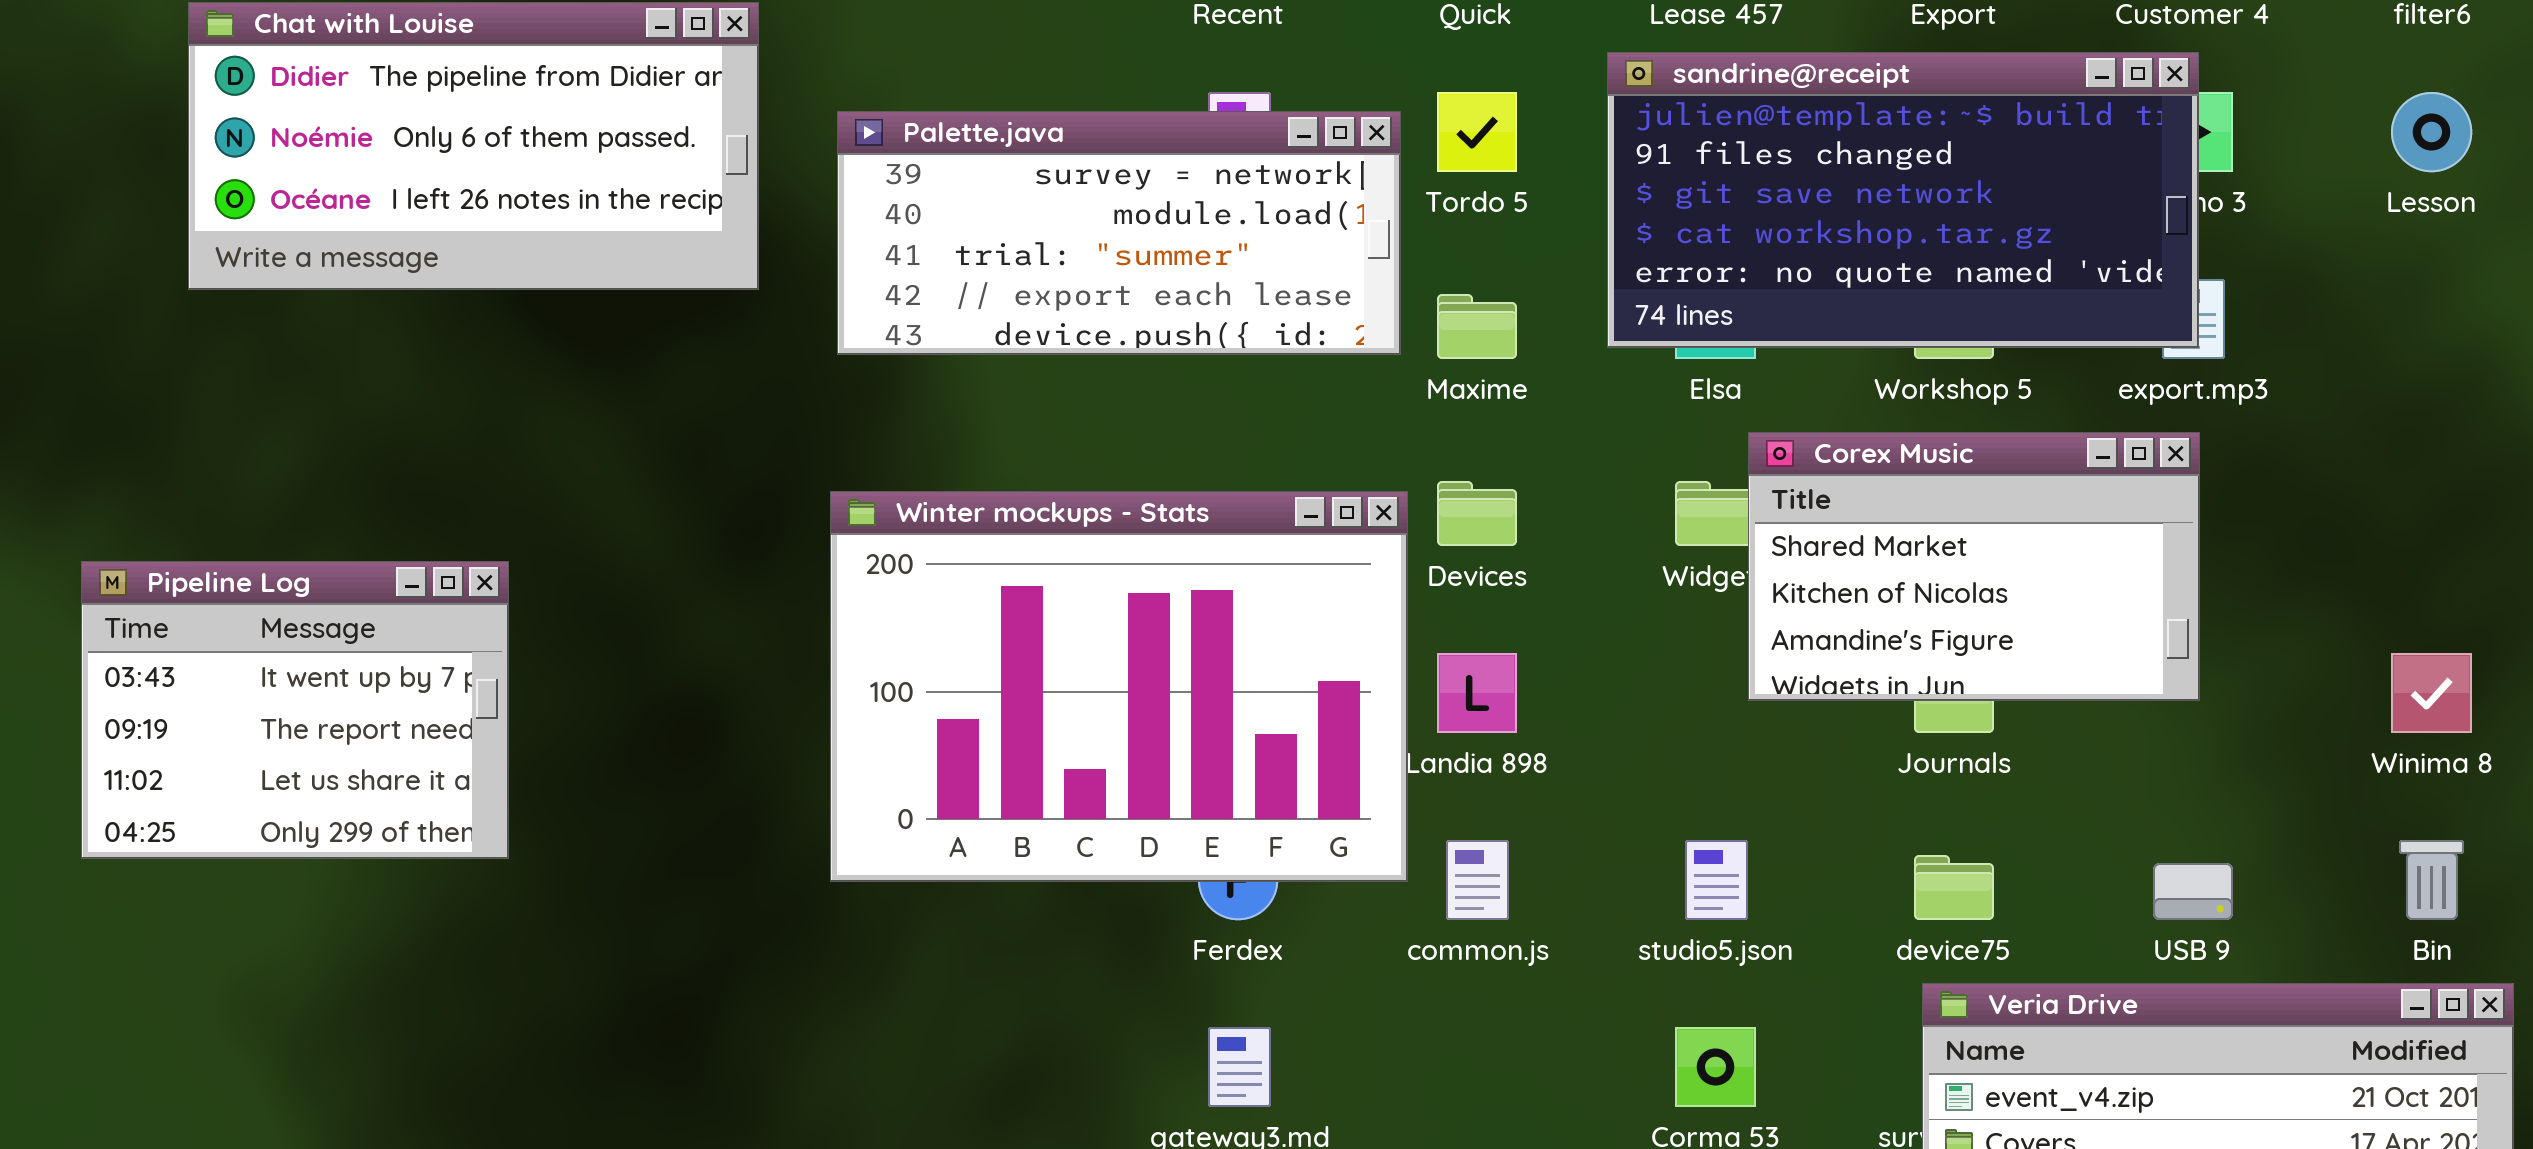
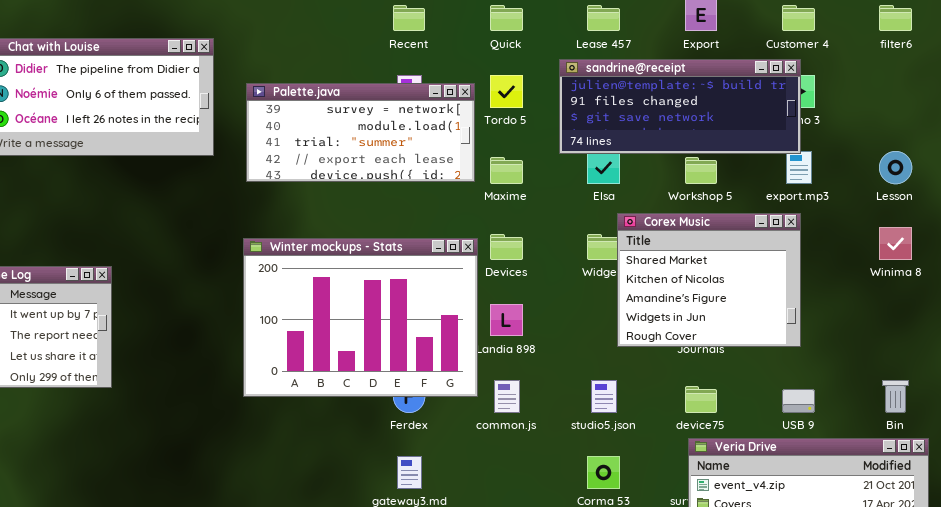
sandrine@receipt: [1607,52,2199,348] -> [559,59,801,154], resized
Lesson: [2391,92,2472,172] -> [879,151,912,184], moved
Corex Music: [1748,432,2200,701] -> [617,213,801,347], resized
Winima 8: [2391,653,2472,733] -> [879,227,912,260], moved

